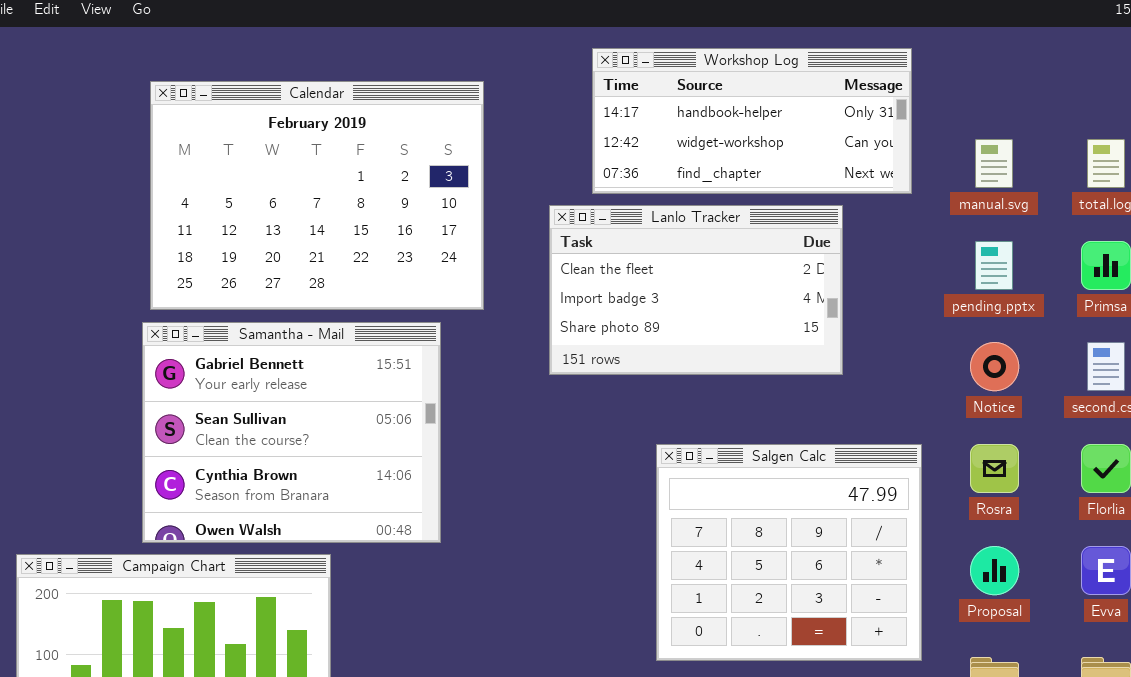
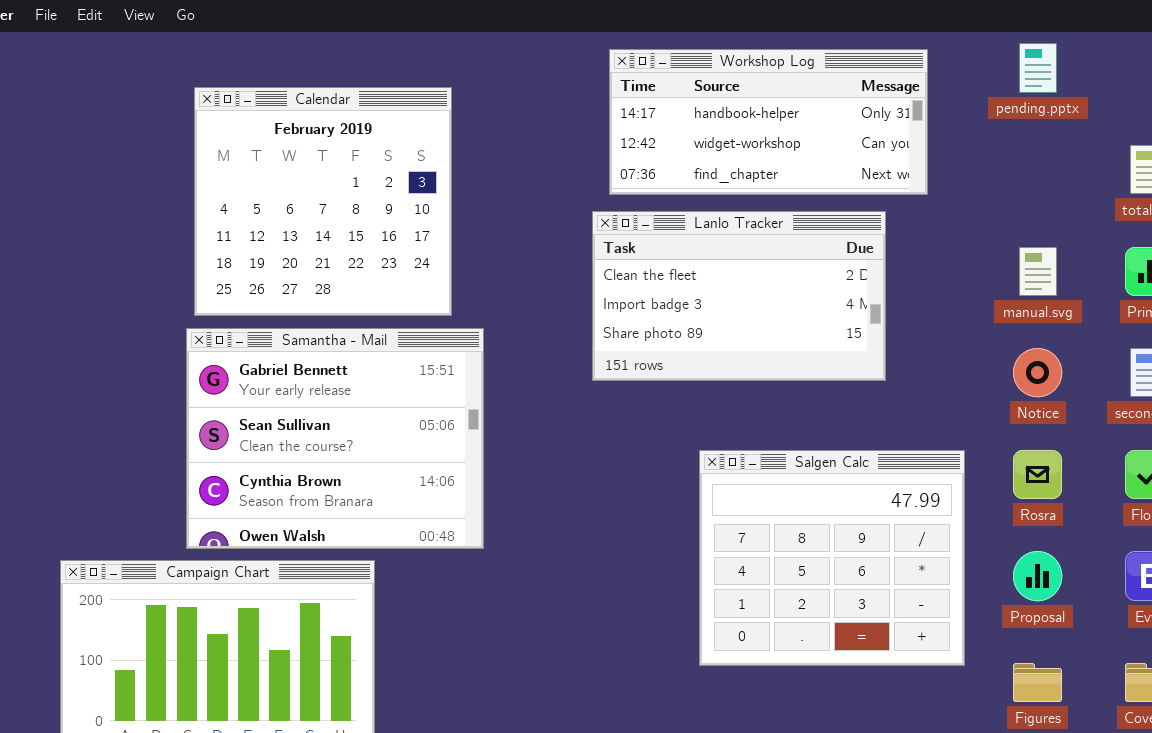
Workshop Log: [592,48,912,194] -> [609,49,928,195], moved
Calendar: [150,81,484,310] -> [194,87,452,316], resized
manual.svg: [975,139,1013,188] -> [1019,247,1057,296], moved
pending.pptx: [975,241,1013,290] -> [1019,43,1057,93], moved

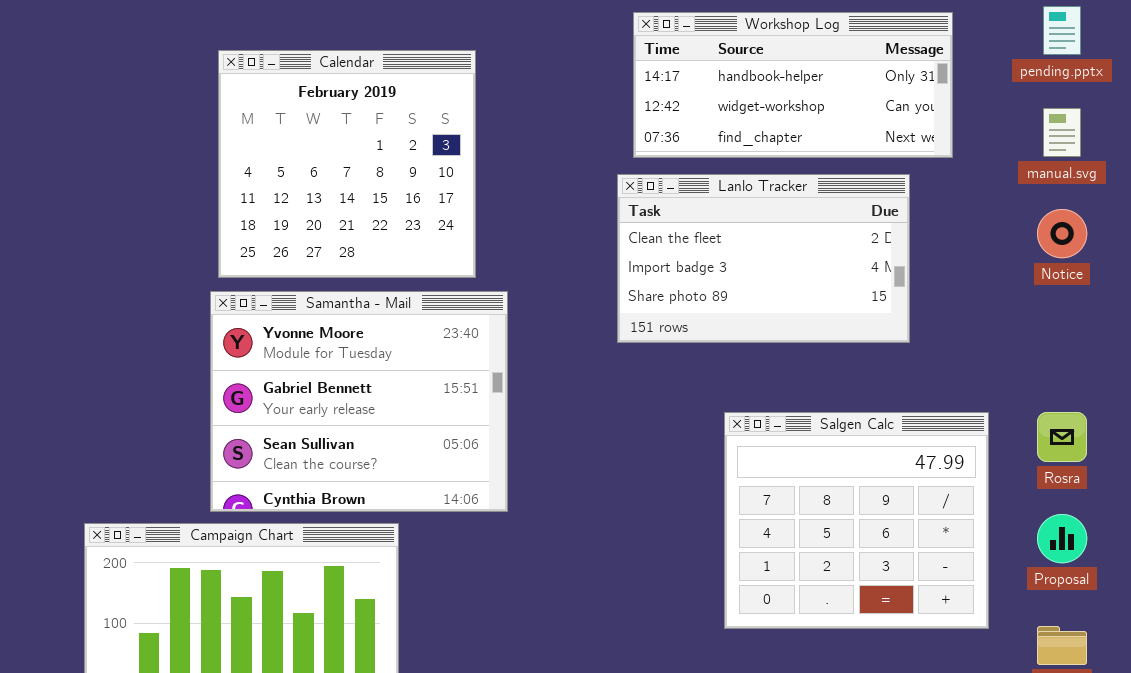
manual.svg: [1019,247,1057,296] -> [1043,108,1081,157], moved
Samantha - Mail: [186,328,484,549] -> [210,291,508,512], scrolled up 1 row
Notice: [1013,348,1062,397] -> [1037,209,1087,258], moved

